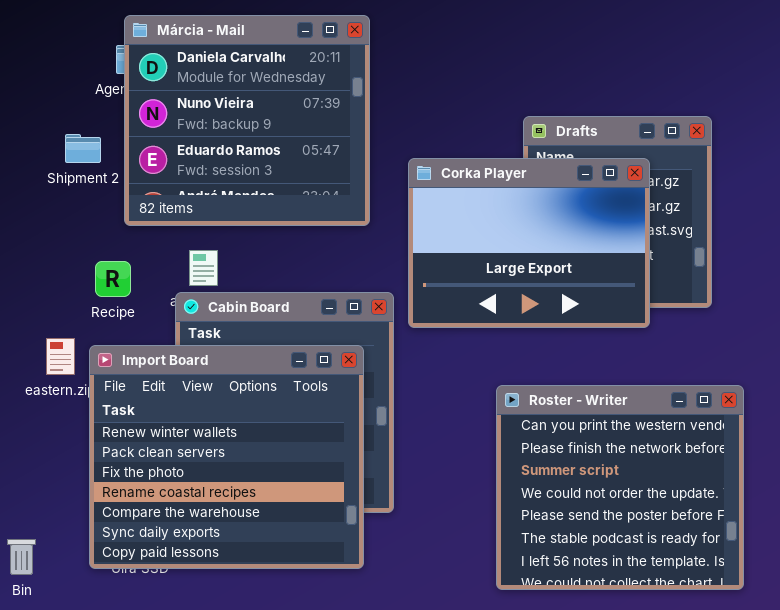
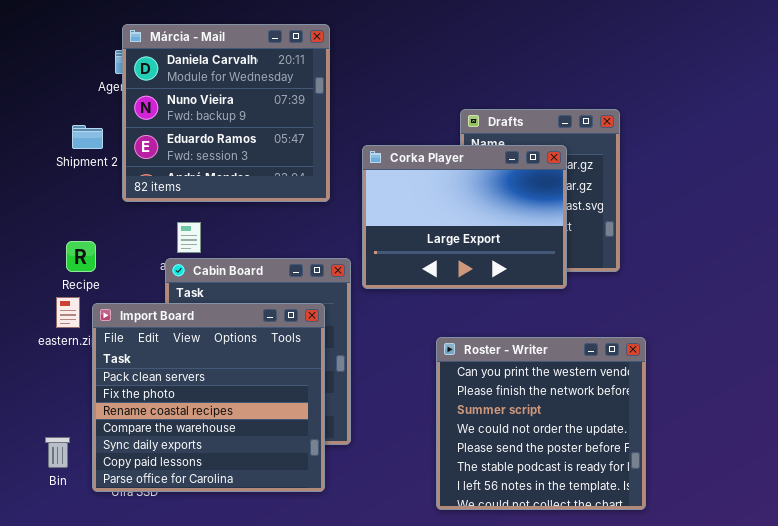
Recipe: [95,261,131,297] -> [66,241,96,272], moved
Import Board: [89,345,364,569] -> [92,303,325,492], scrolled down 1 row
Bin: [7,539,36,575] -> [45,437,70,468], moved

